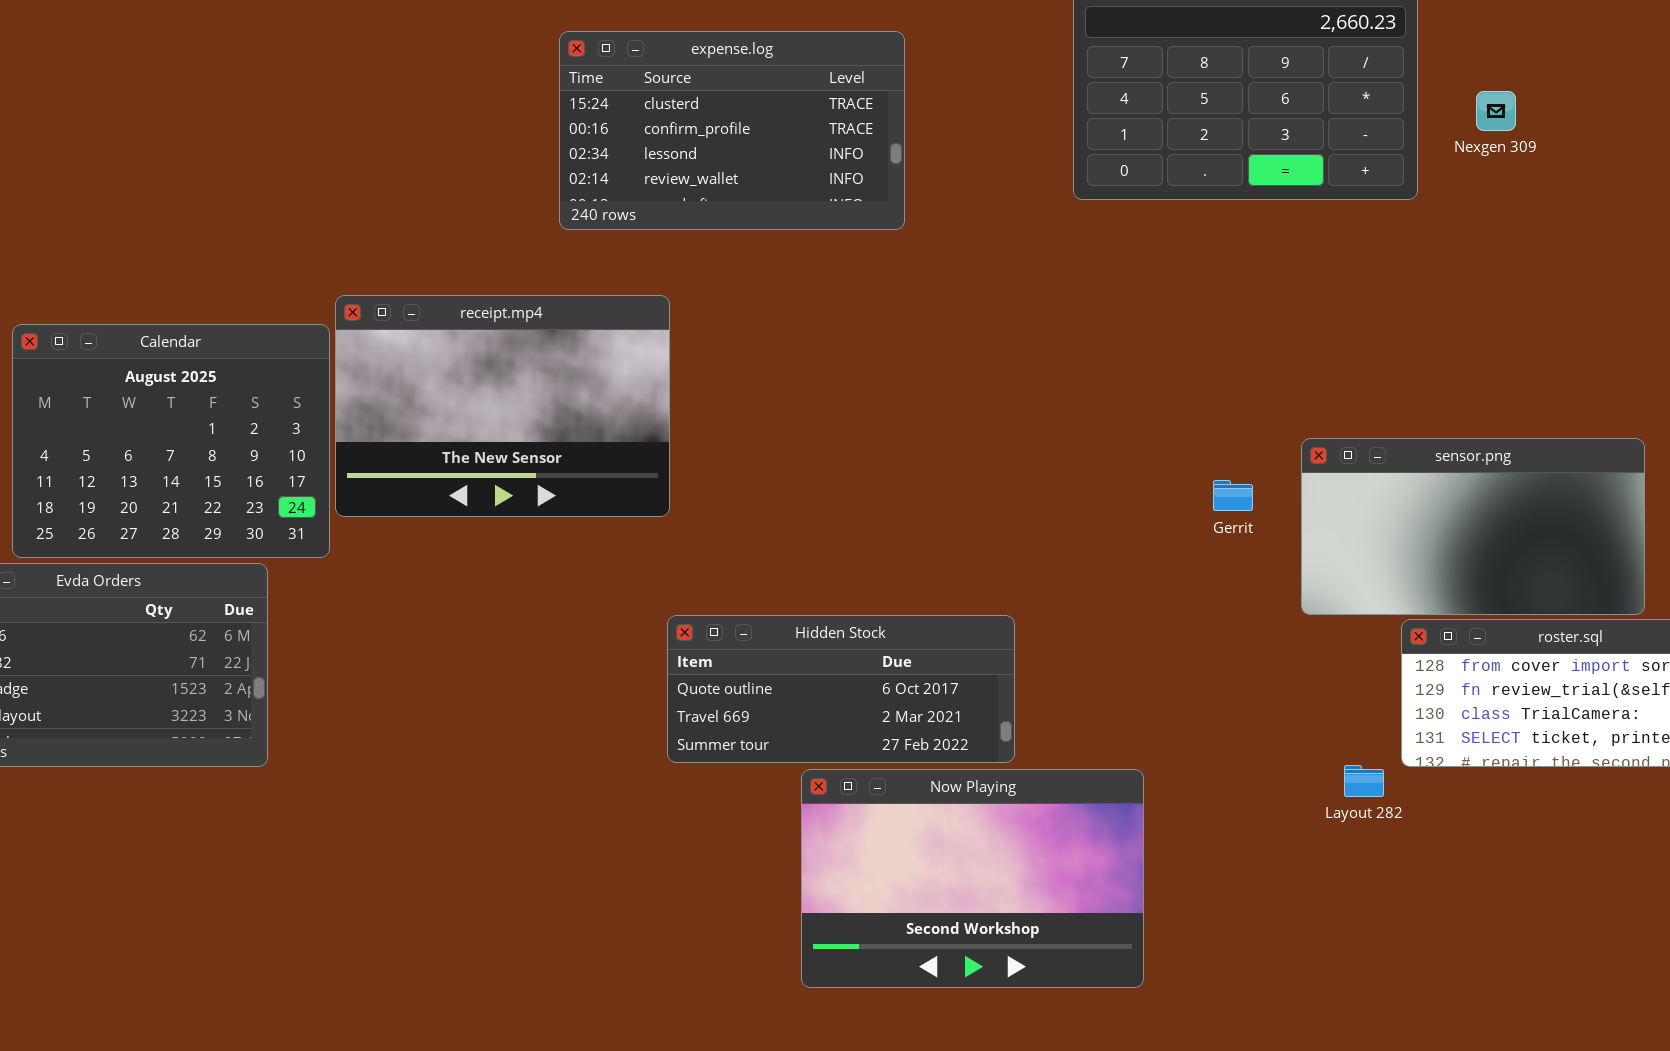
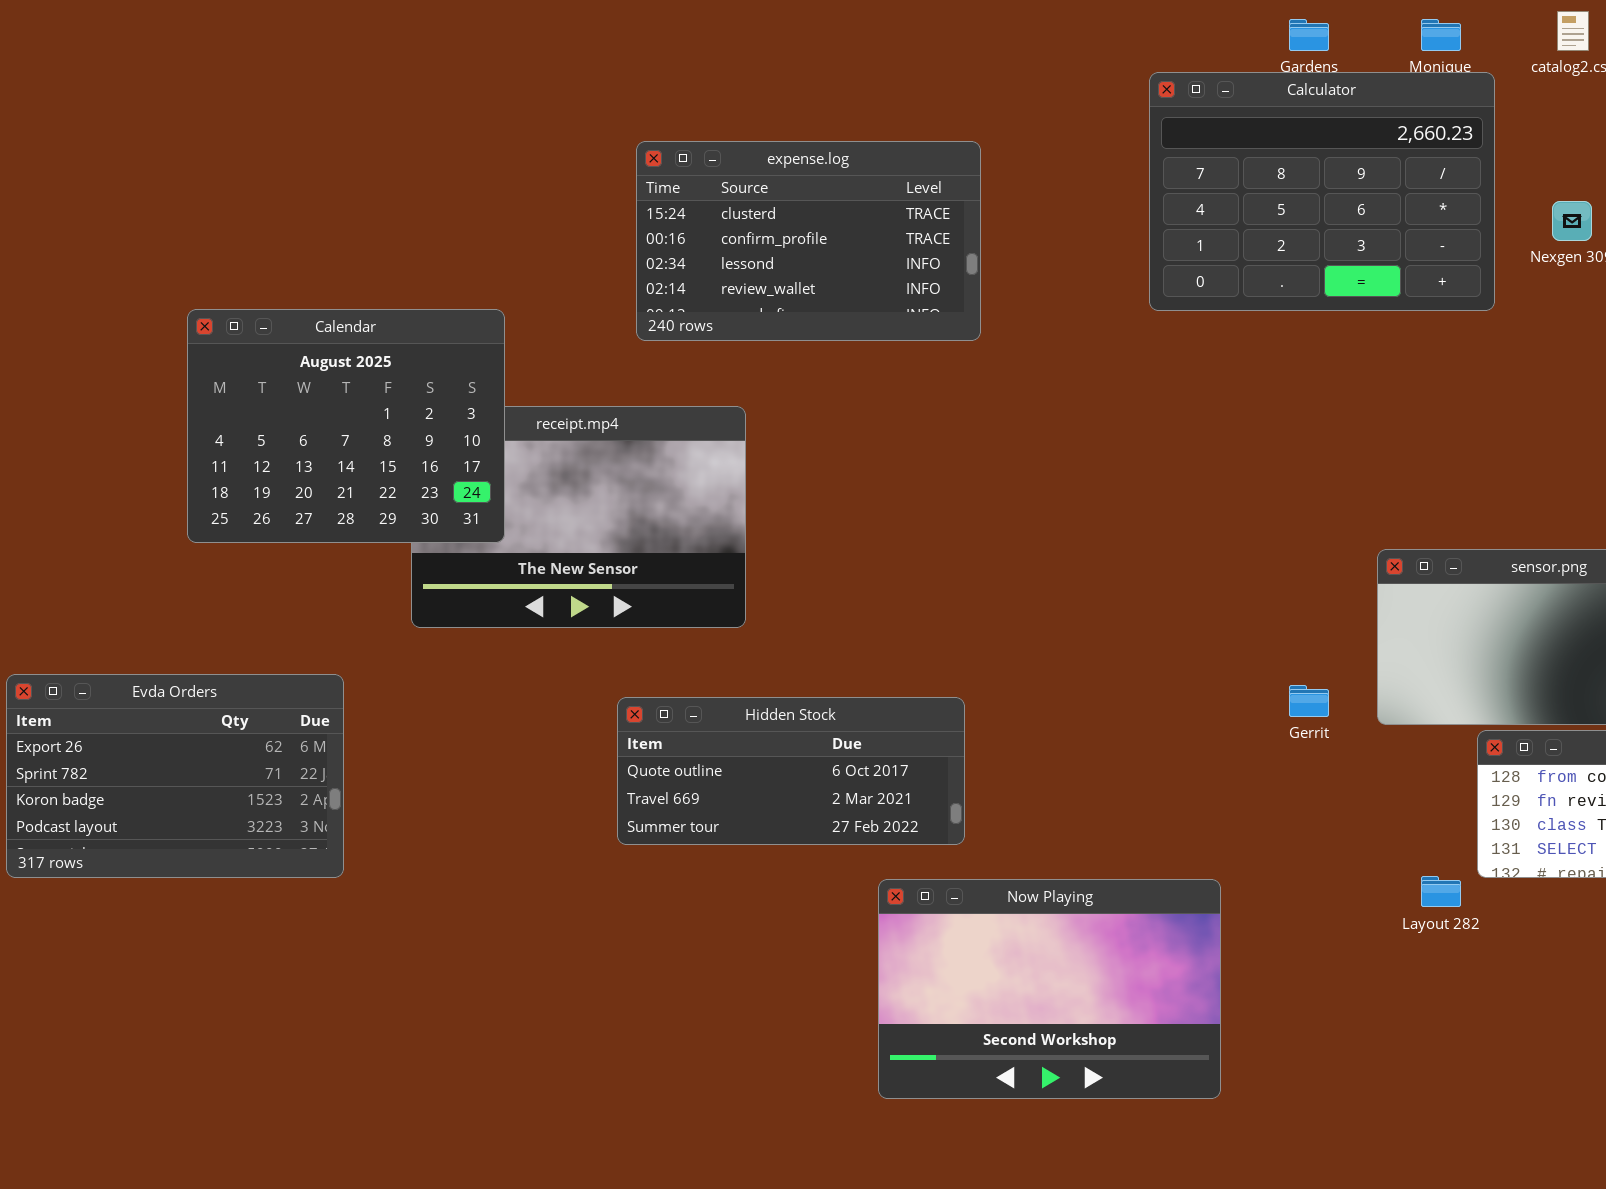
Calendar: [12,324,330,558] -> [187,309,505,543], moved
Gerrit: [1213,480,1253,511] -> [1289,685,1329,717], moved
Hidden Stock: [667,615,1015,763] -> [617,697,965,845], moved

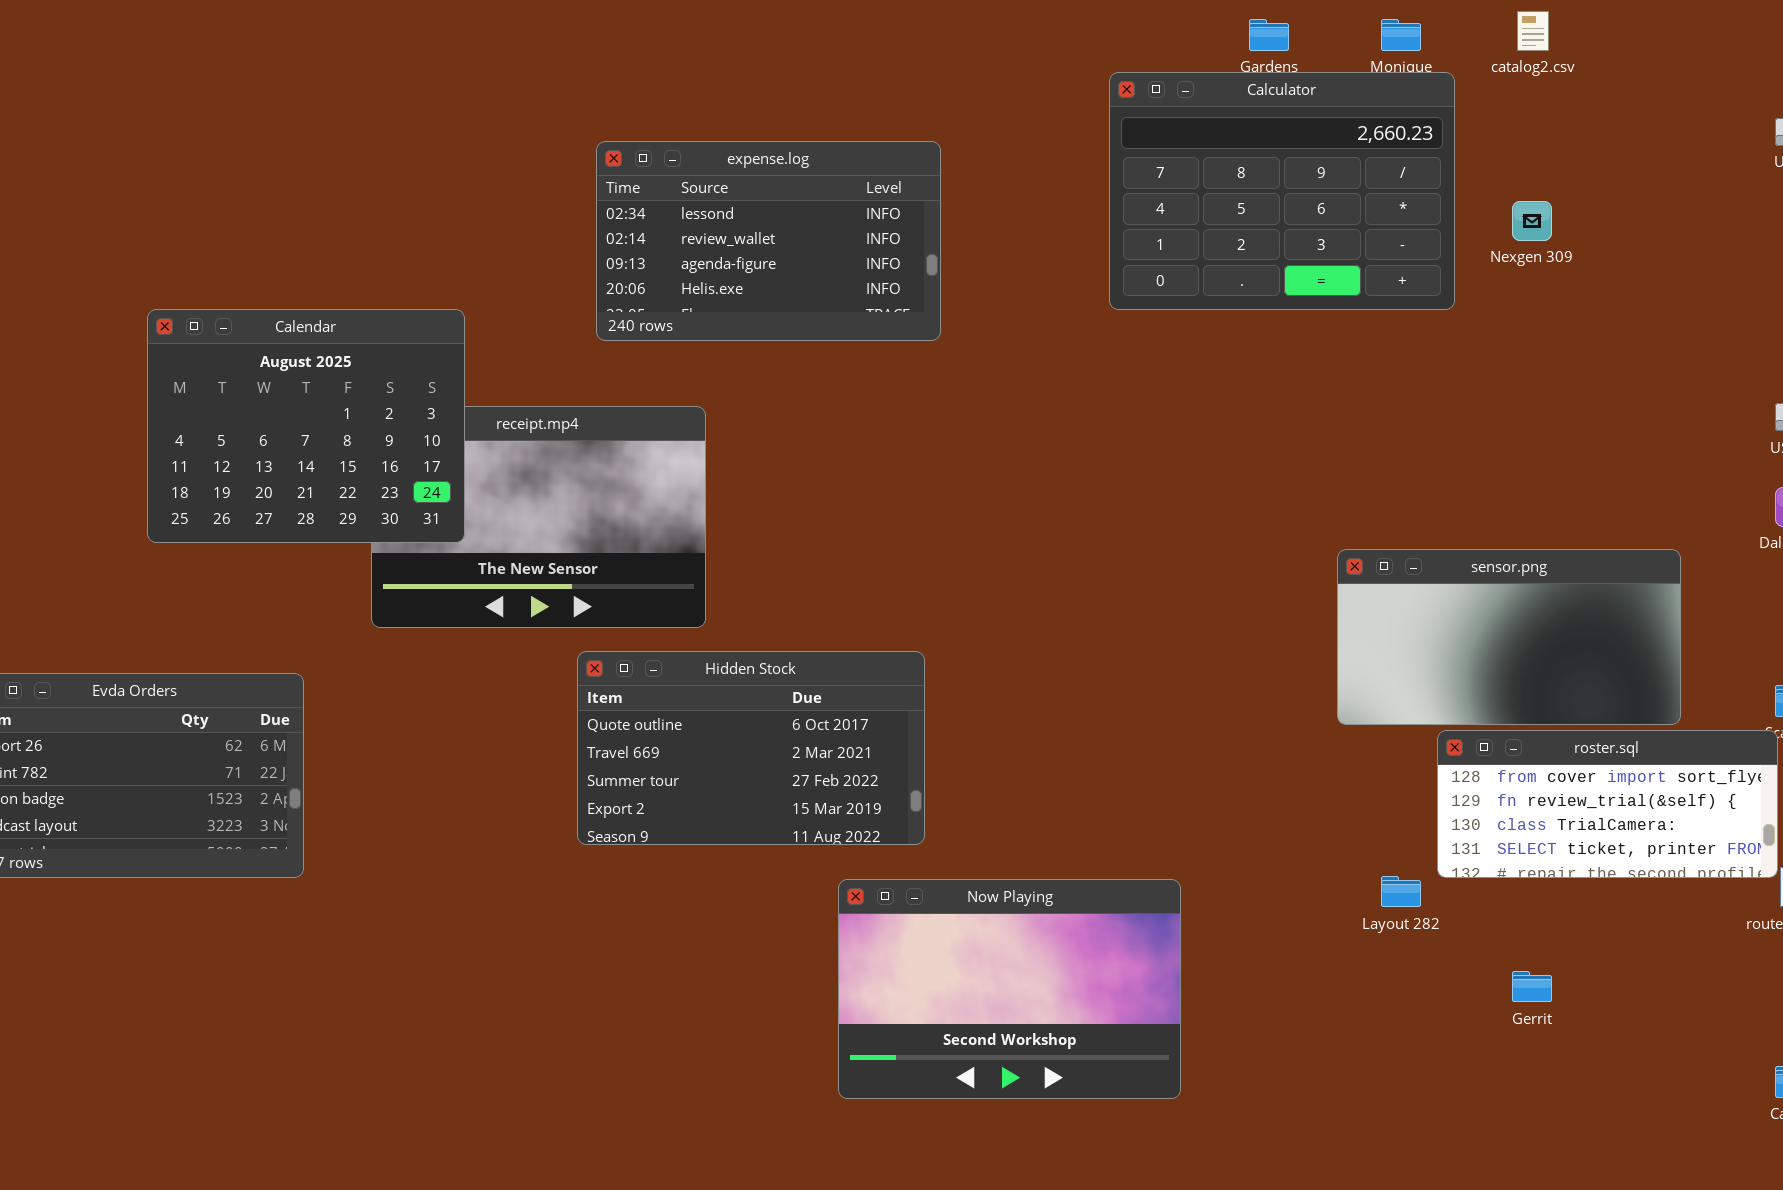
expense.log: [636,141,981,341] -> [596,141,941,341], scrolled down 2 rows
Gerrit: [1289,685,1329,717] -> [1512,971,1552,1002], moved
Hidden Stock: [617,697,965,845] -> [577,651,925,845], resized

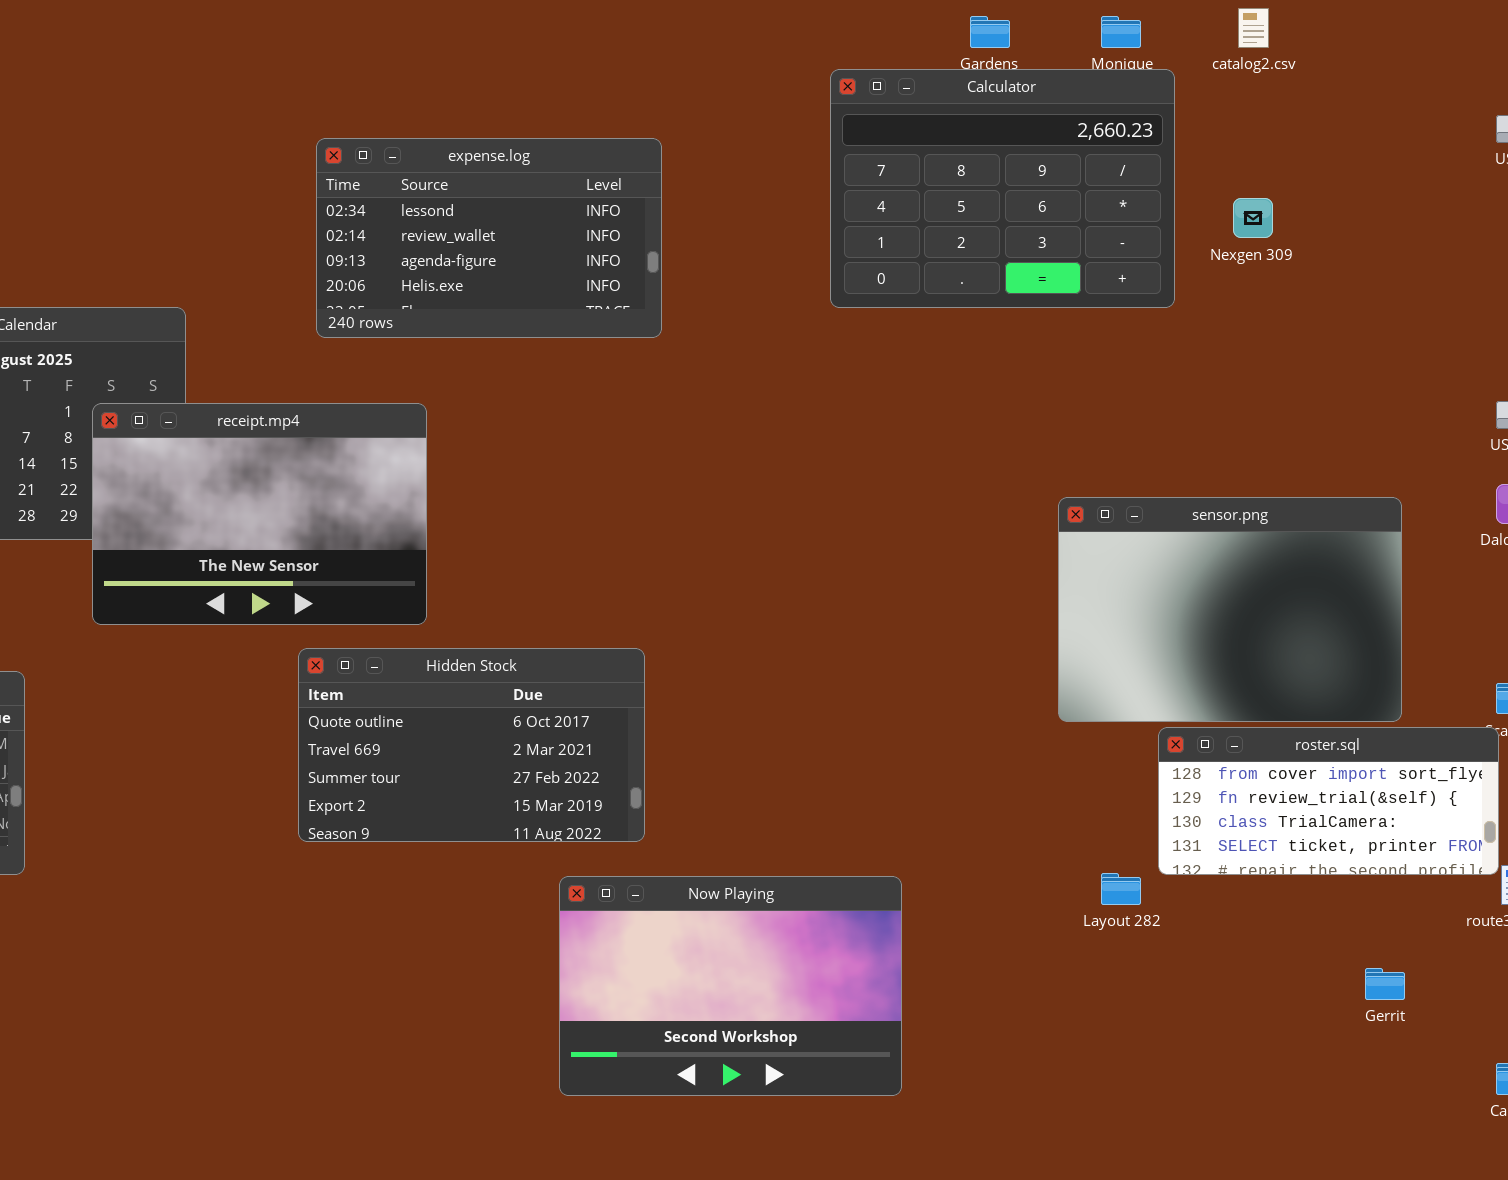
receipt.mp4: [371,406,706,628] -> [92,403,427,625], raised
sensor.png: [1337,549,1681,725] -> [1058,497,1402,722], resized
Gerrit: [1512,971,1552,1002] -> [1365,968,1405,1000], moved

